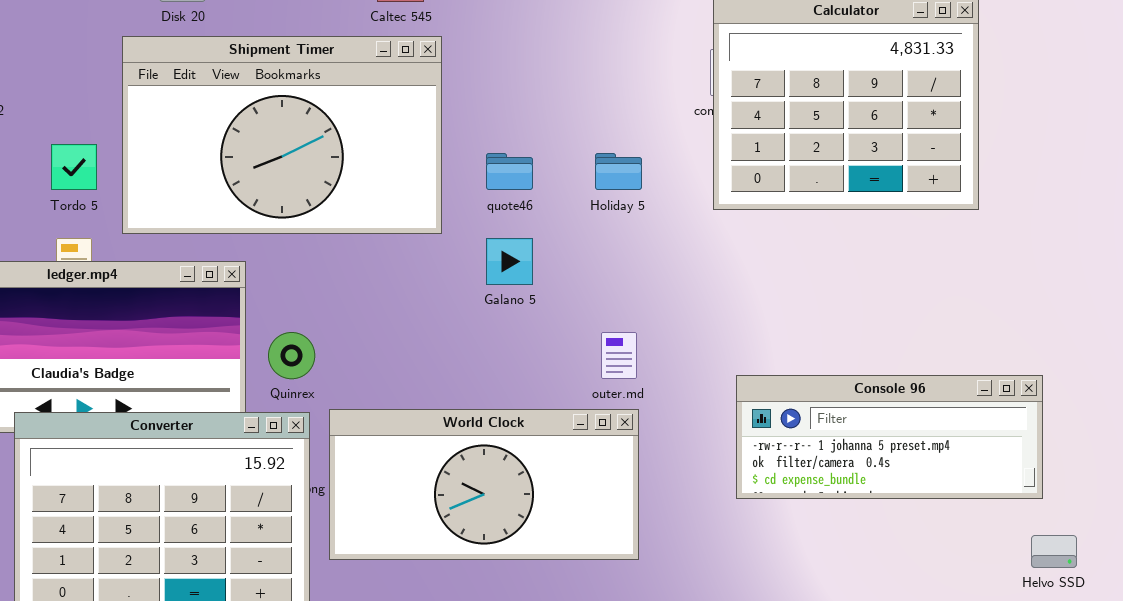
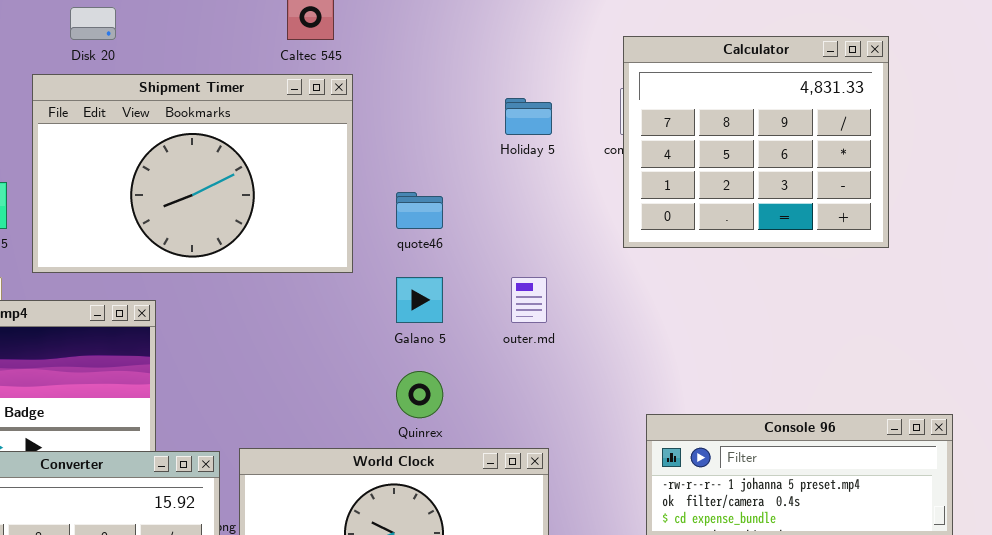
Holiday 5: [595,153,642,190] -> [505,98,552,135], moved
Quinrex: [268,332,315,379] -> [396,371,443,418], moved
outer.md: [601,332,637,379] -> [511,277,547,323], moved

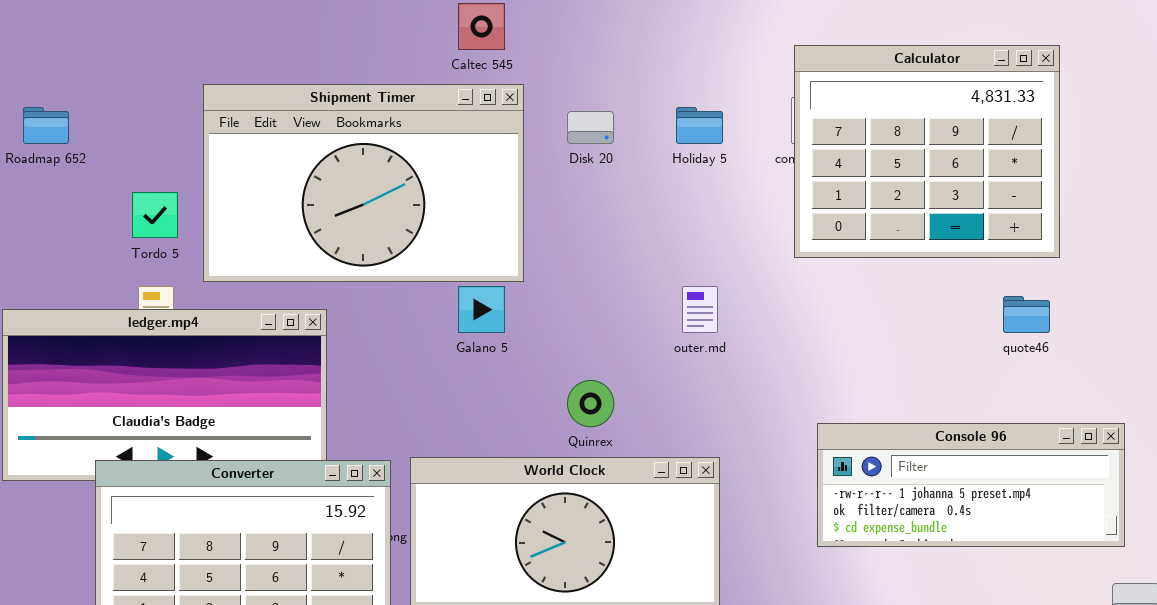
Disk 20: [70,7,116,40] -> [567,111,614,144], moved
quote46: [396,192,443,229] -> [1003,296,1050,333], moved
Galano 5: [396,277,443,323] -> [458,286,505,333], moved

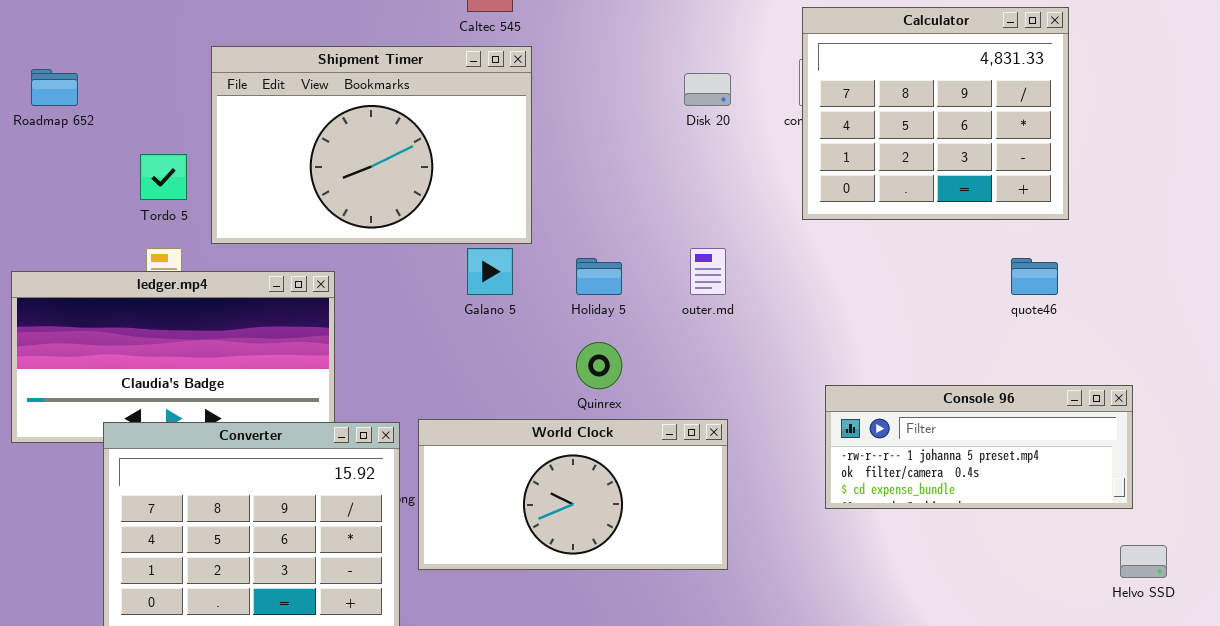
Holiday 5: [676,107,723,144] -> [576,258,622,295], moved
Disk 20: [567,111,614,144] -> [684,73,731,106], moved

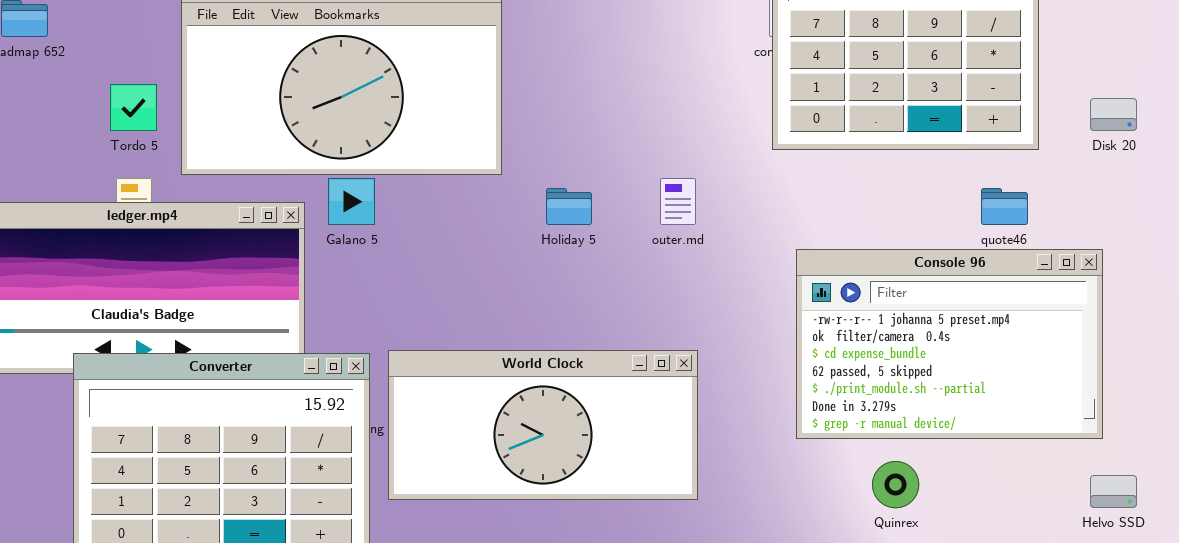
Disk 20: [684,73,731,106] -> [1090,98,1137,131], moved
Galano 5: [467,248,513,295] -> [328,178,375,225], moved
Quinrex: [576,342,622,389] -> [872,461,919,508], moved
Console 96: [825,385,1133,509] -> [796,249,1103,439], resized

